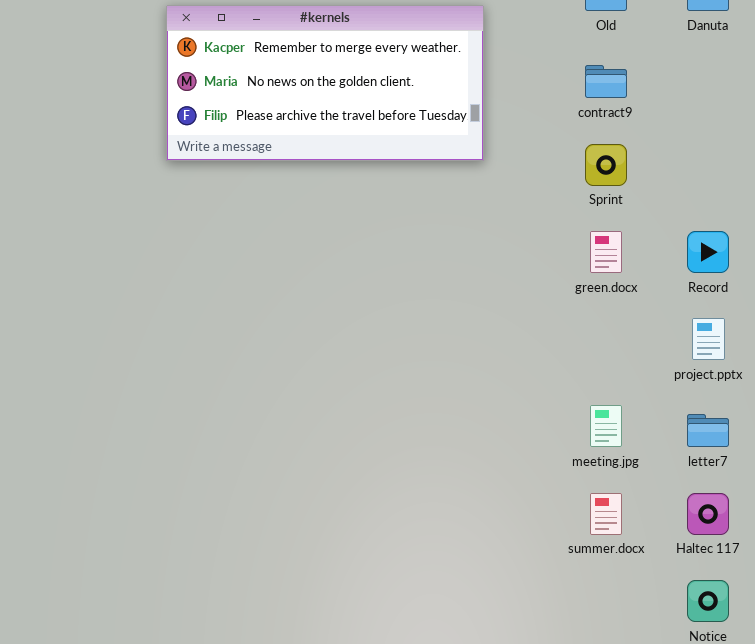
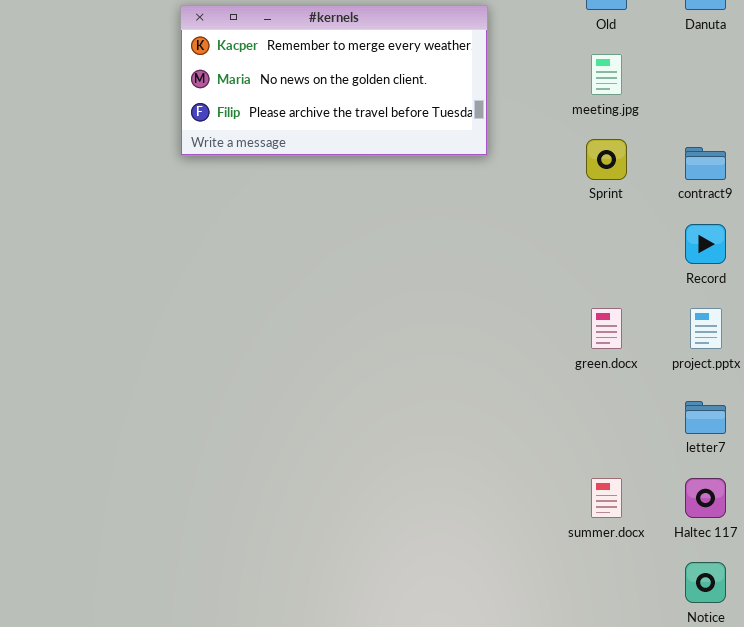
contract9: [585,65,627,98] -> [685,147,726,180], moved
green.docx: [590,231,622,273] -> [591,308,622,349], moved
meeting.jpg: [590,405,622,447] -> [591,54,622,95], moved

